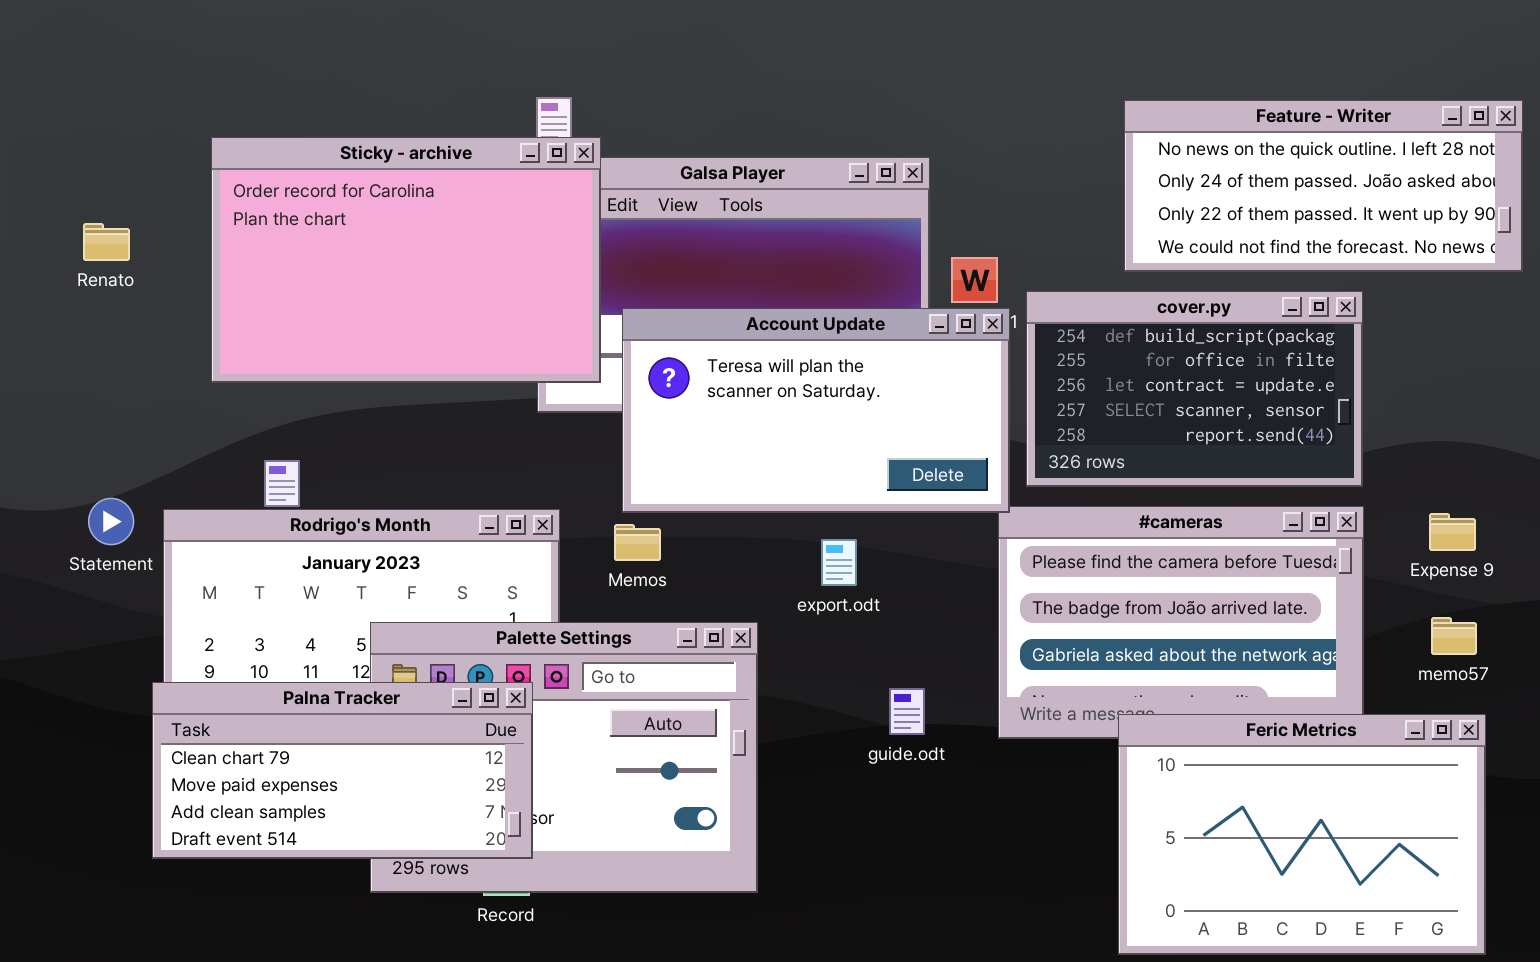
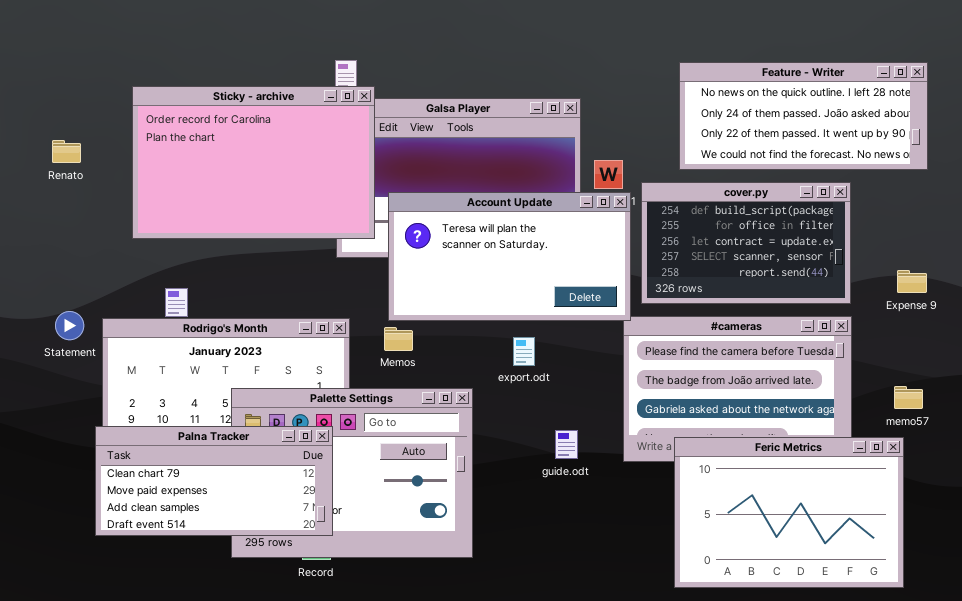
Feature - Writer: [1124,100,1523,272] -> [679,62,928,170], moved
Expense 9: [1429,513,1476,551] -> [897,270,927,293], moved
Feric Metrics: [1118,714,1486,955] -> [674,437,904,588], moved

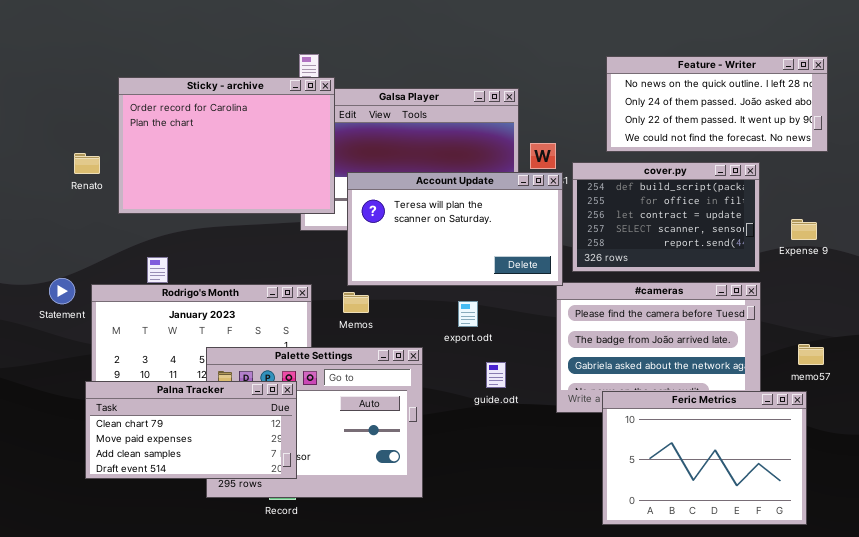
Renato: [52,140,81,163] -> [74,153,100,174], moved
Expense 9: [897,270,927,293] -> [791,219,817,240], moved
guide.odt: [555,430,578,459] -> [486,362,506,388], moved

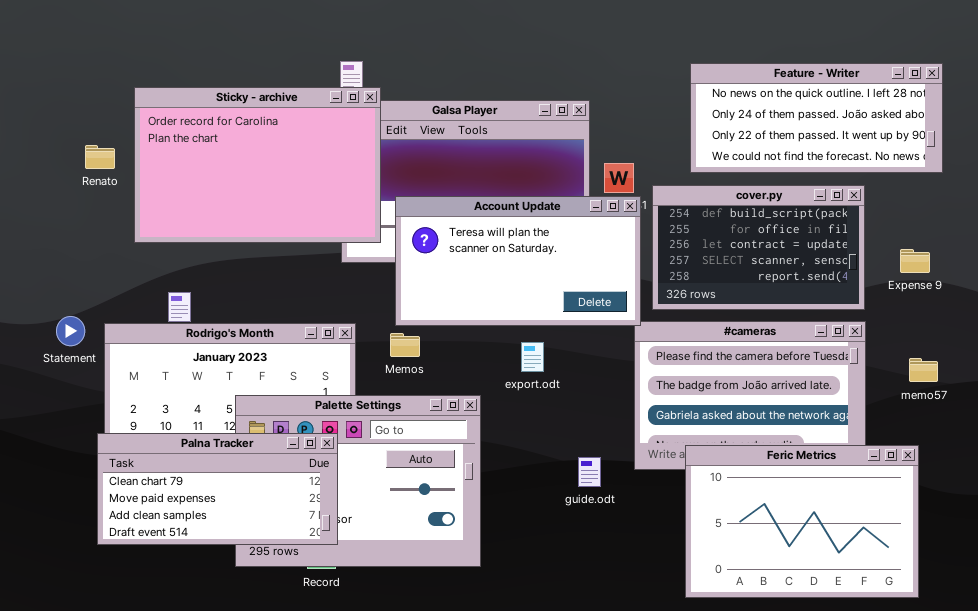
Renato: [74,153,100,174] -> [85,145,115,169], moved
memo57: [798,344,824,365] -> [909,358,938,382], moved
guide.odt: [486,362,506,388] -> [578,457,601,487], moved

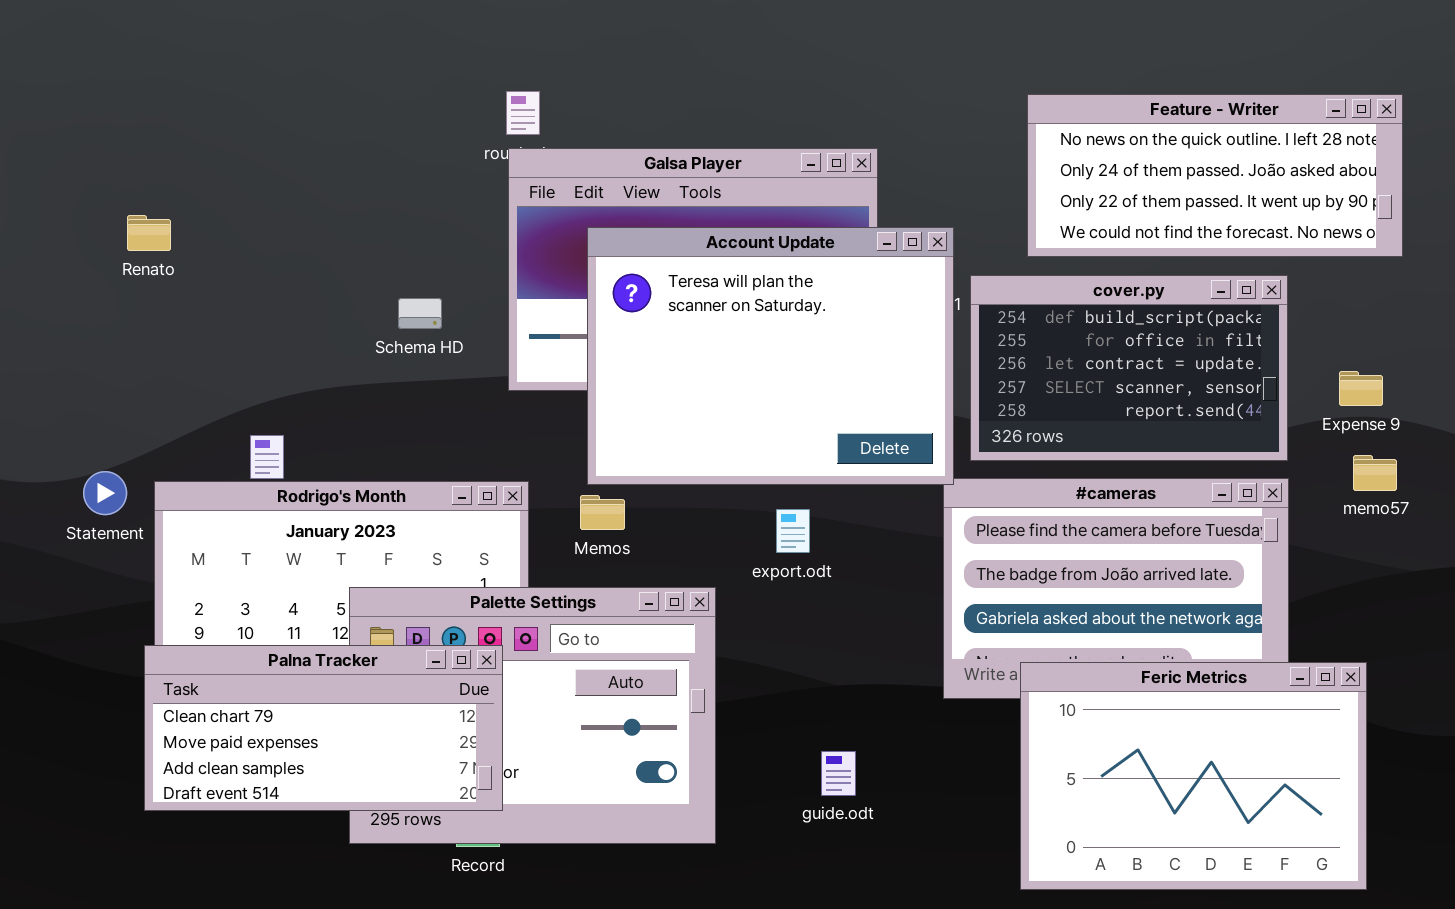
Sticky - archive: [134,87,381,243] -> none, closed
Account Update: [395,196,641,326] -> [587,227,954,485], resized
memo57: [909,358,938,382] -> [1353,455,1397,491], moved
guide.odt: [578,457,601,487] -> [821,751,856,796], moved

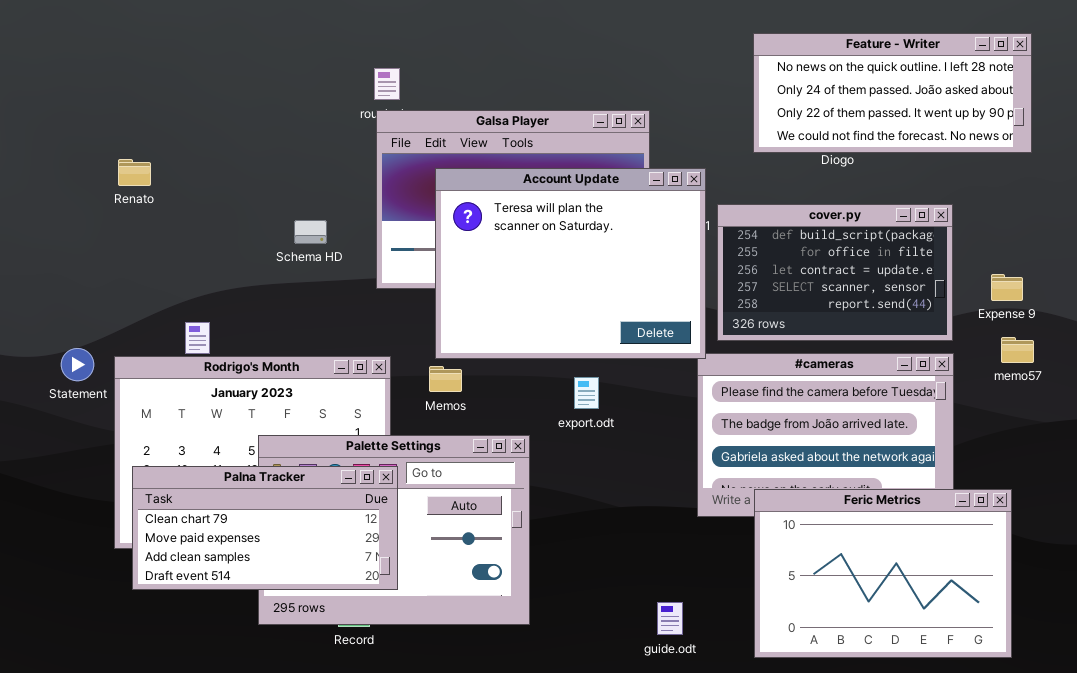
Feature - Writer: [1027,94,1403,257] -> [753,33,1032,153], moved
Renato: [127,215,171,251] -> [118,159,151,186], moved
Palna Tracker: [144,645,503,811] -> [132,466,398,590], moved
guide.odt: [821,751,856,796] -> [657,602,683,635], moved

